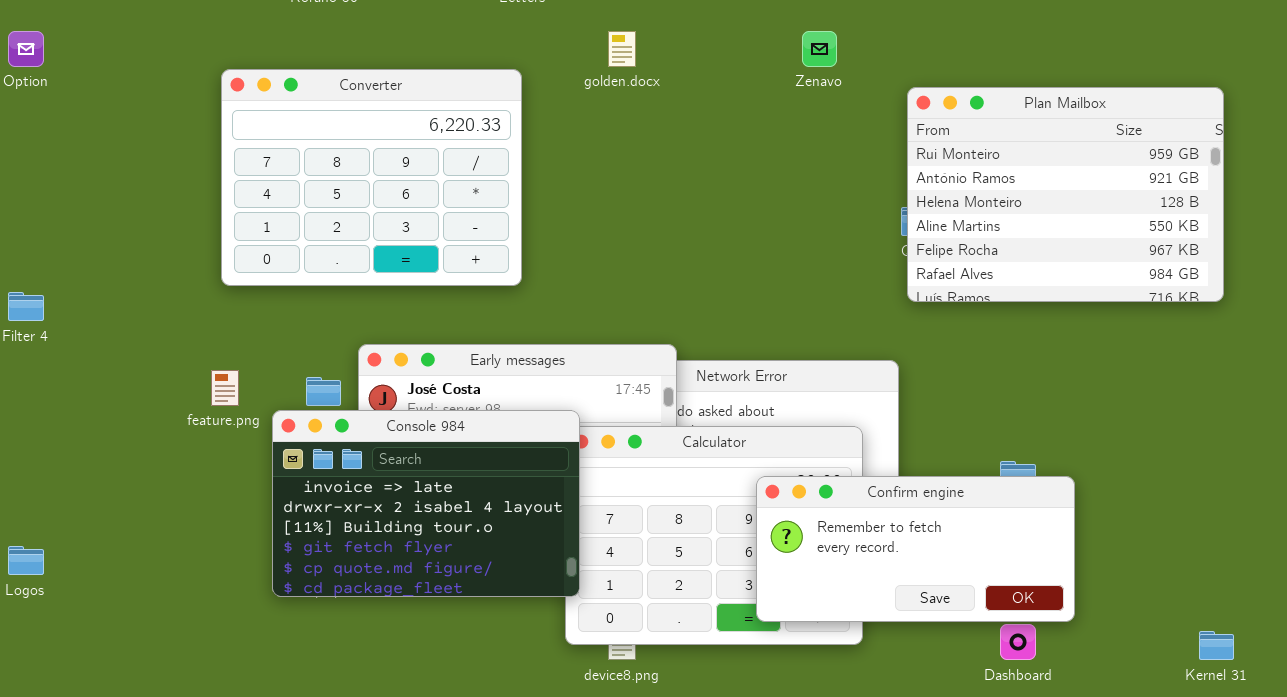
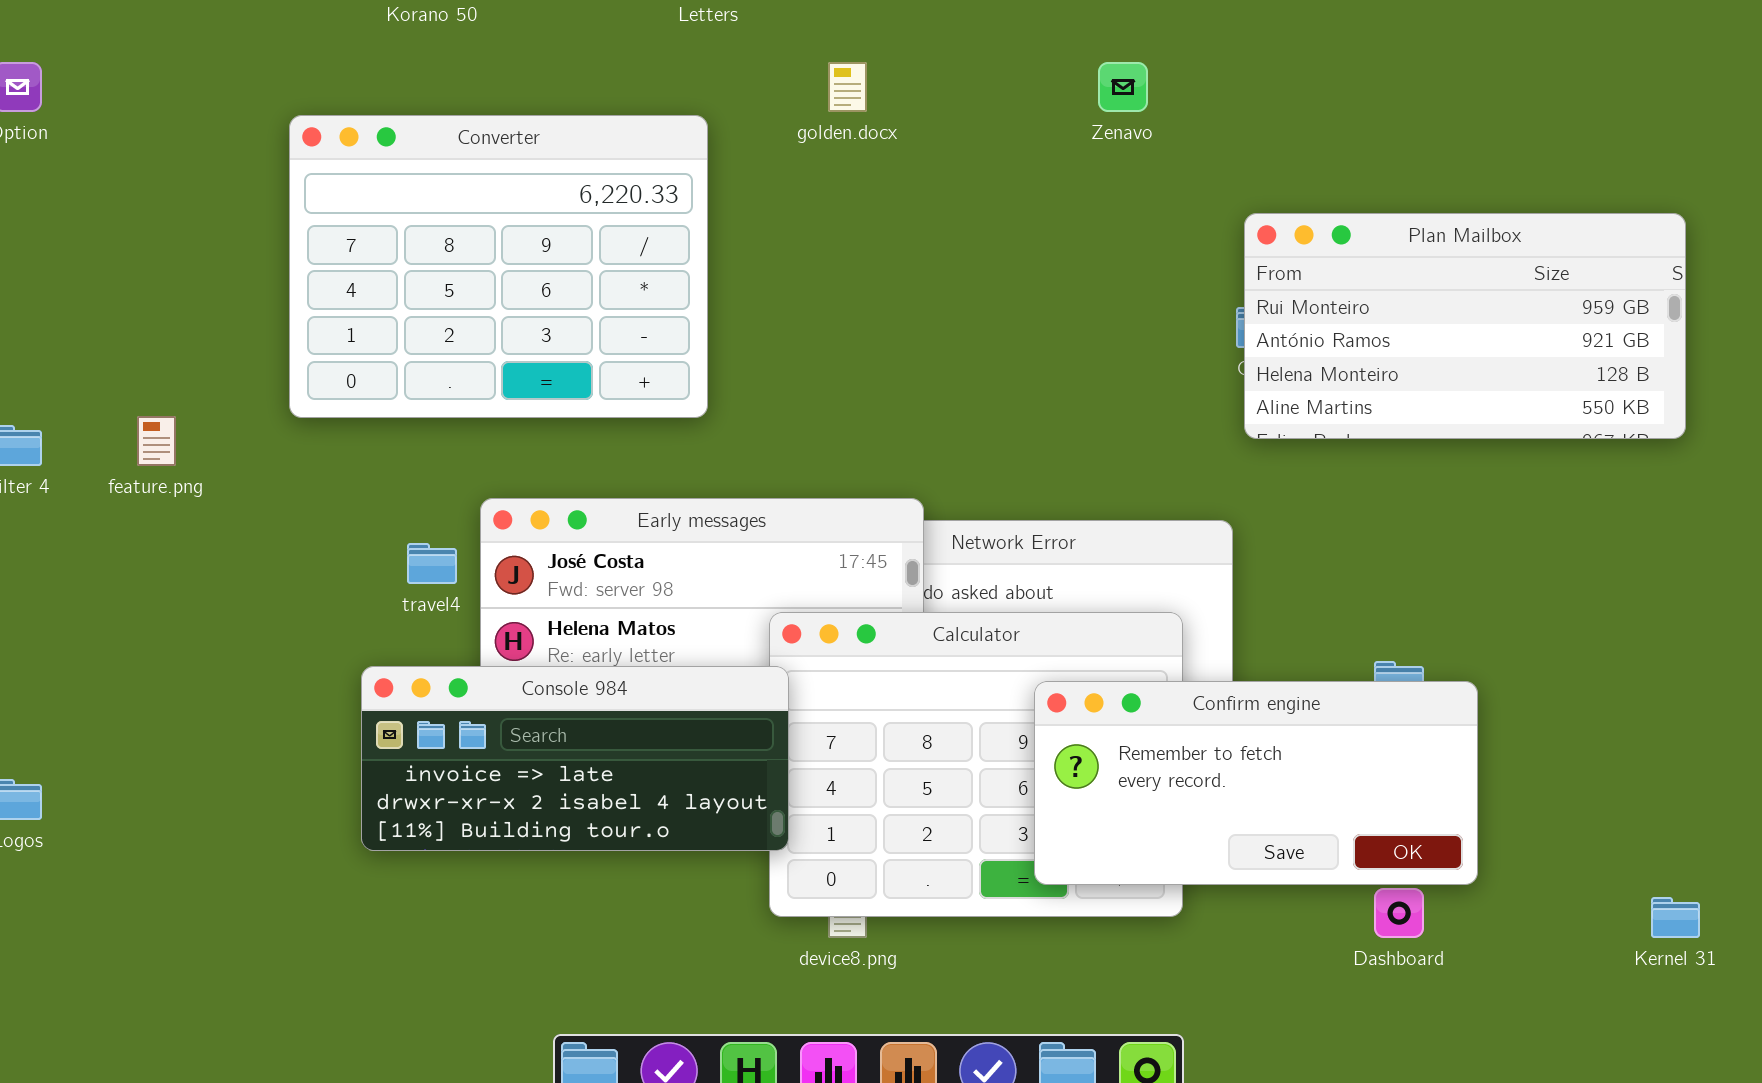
Plan Mailbox: [907,87,1224,302] -> [1244,213,1686,439], resized
feature.png: [211,370,239,406] -> [137,416,176,466], moved
Console 984: [272,410,580,597] -> [361,666,789,851], resized

